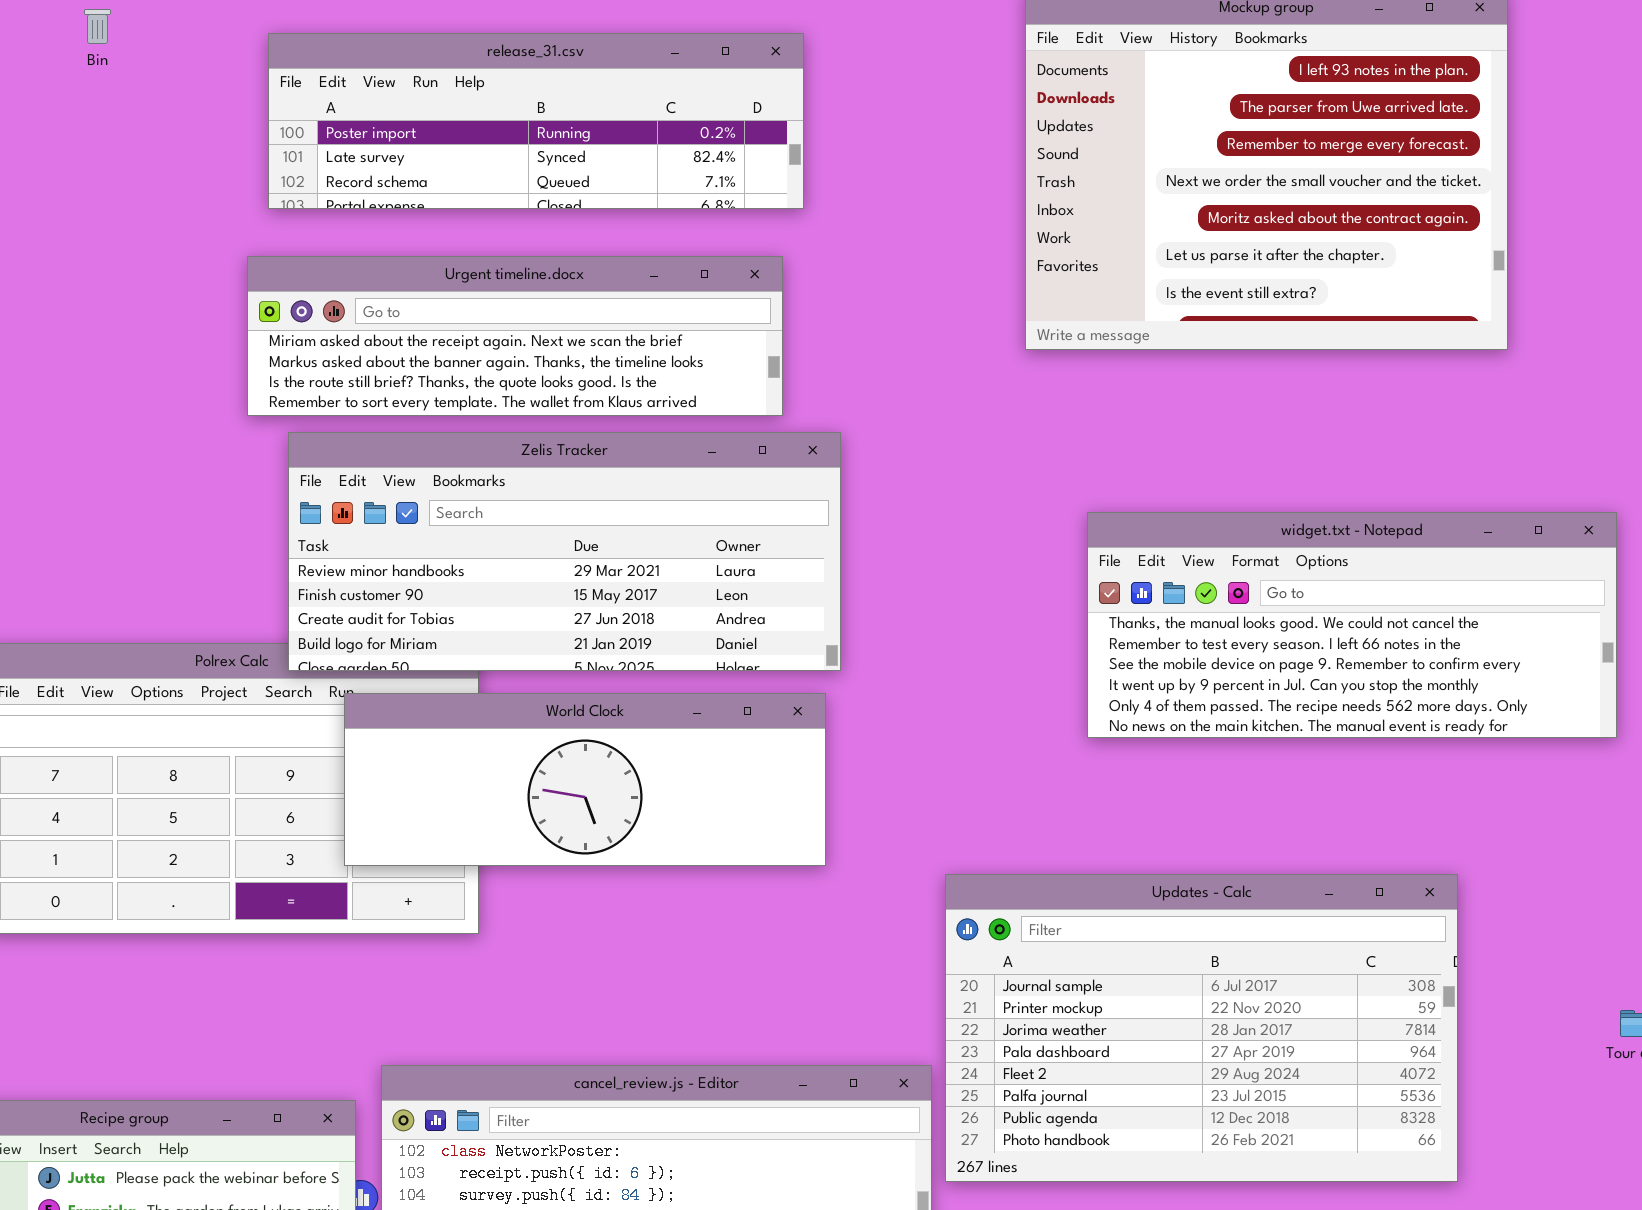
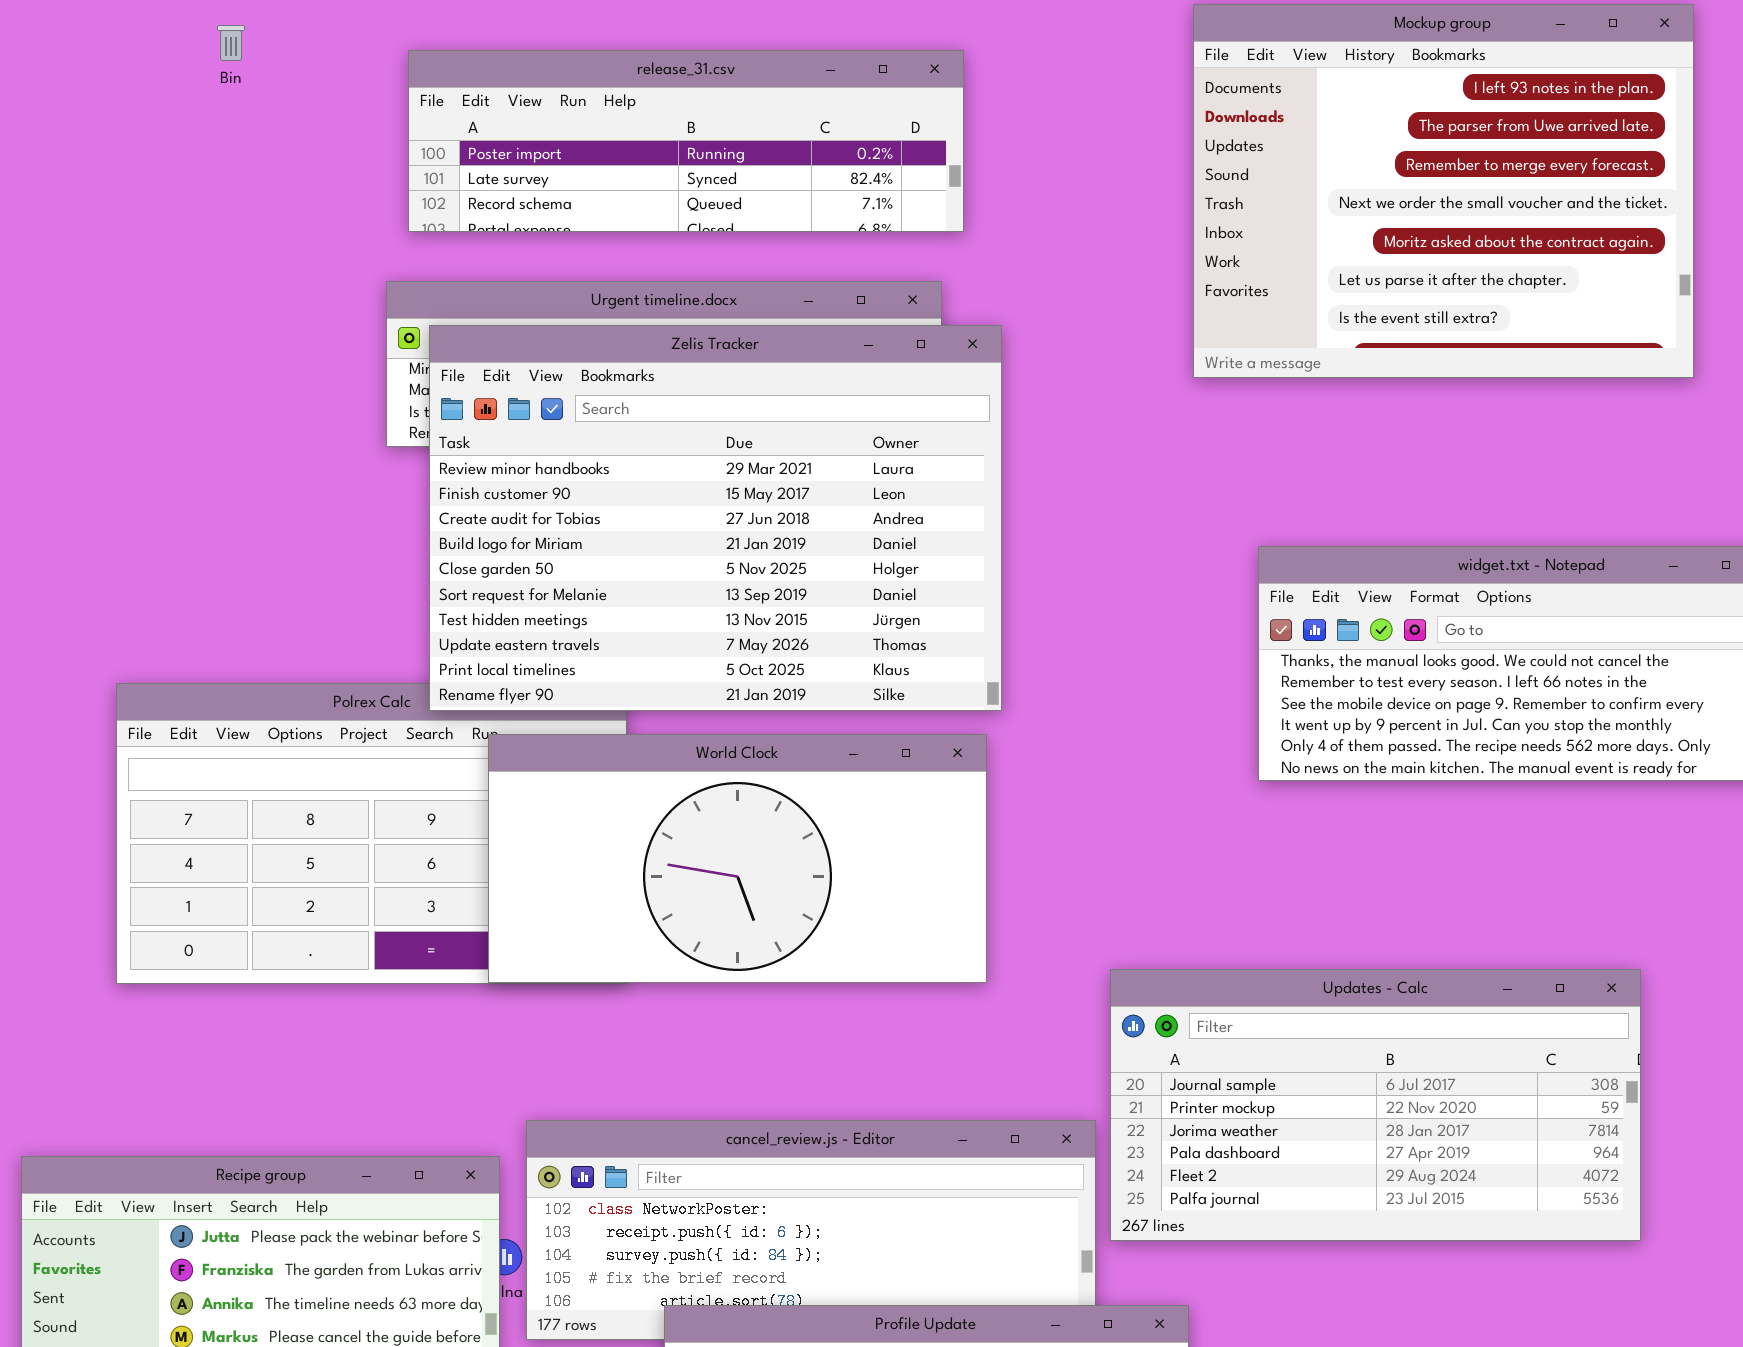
Zelis Tracker: [288,432,841,671] -> [429,325,1002,711], resized
World Clock: [344,693,826,866] -> [488,734,987,983], resized
Updates - Calc: [945,874,1458,1182] -> [1110,969,1641,1241], resized

